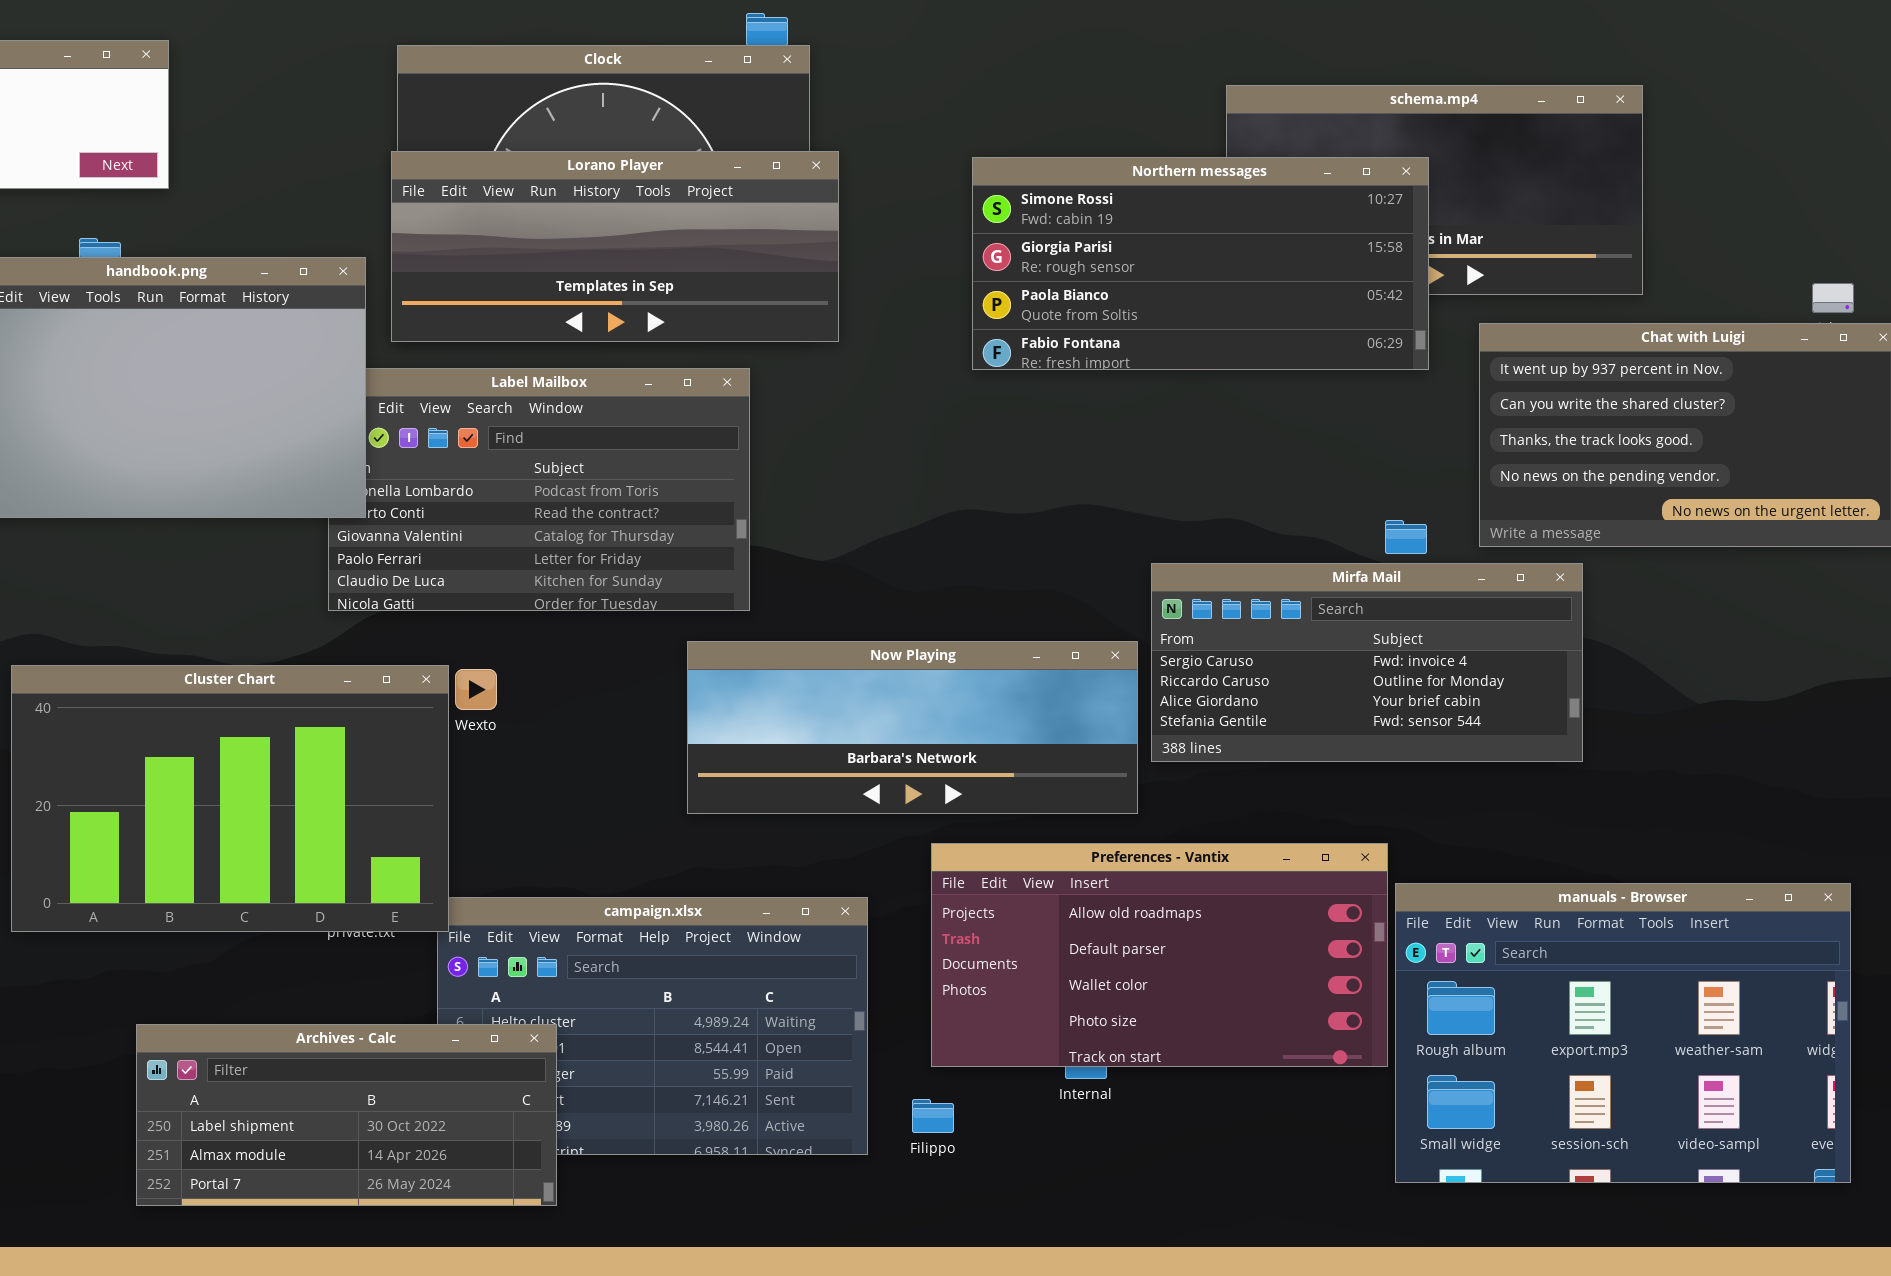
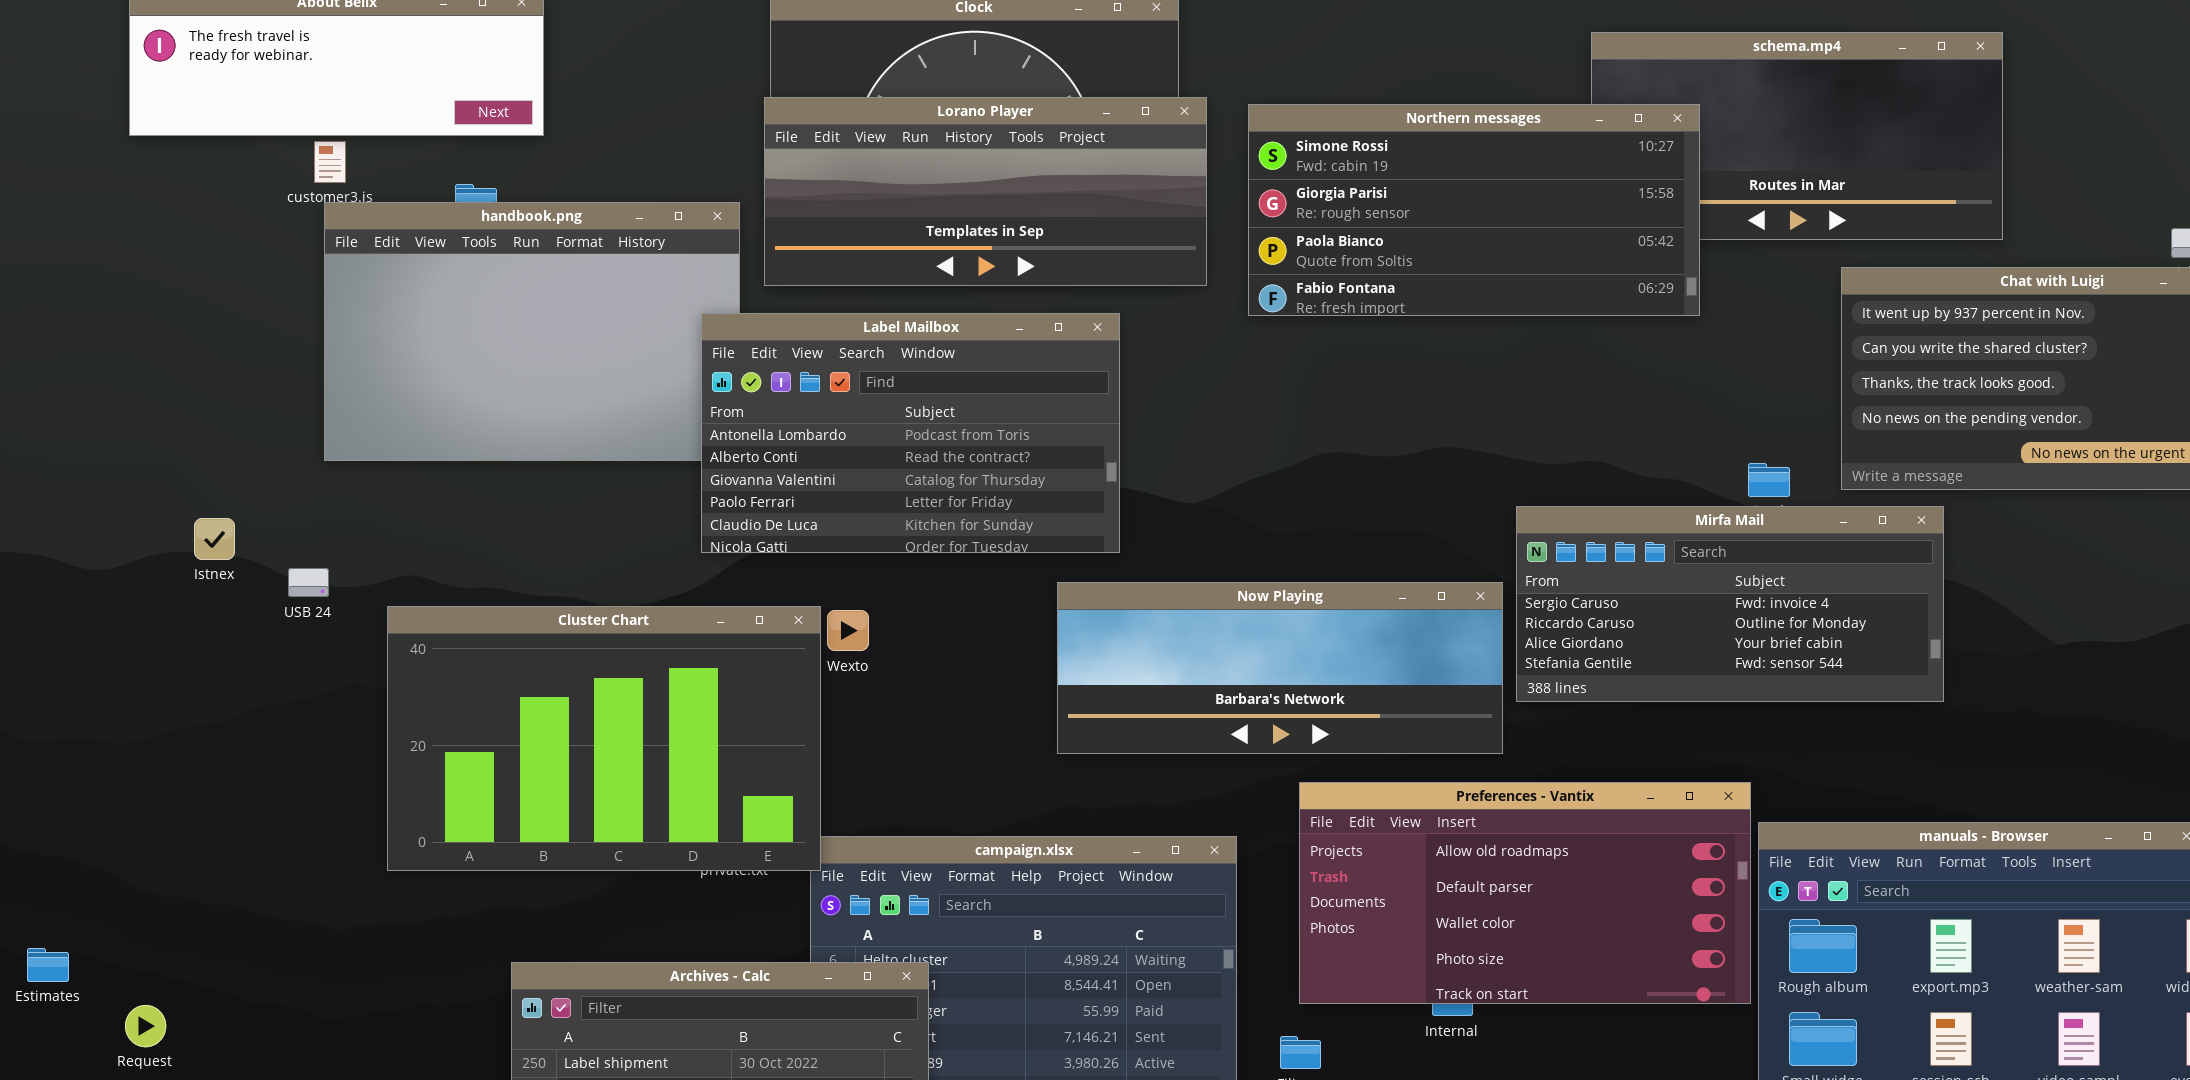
Northern messages: [972,157,1429,370] -> [1248,104,1700,316], moved
Label Mailbox: [328,368,750,611] -> [701,313,1120,553], raised

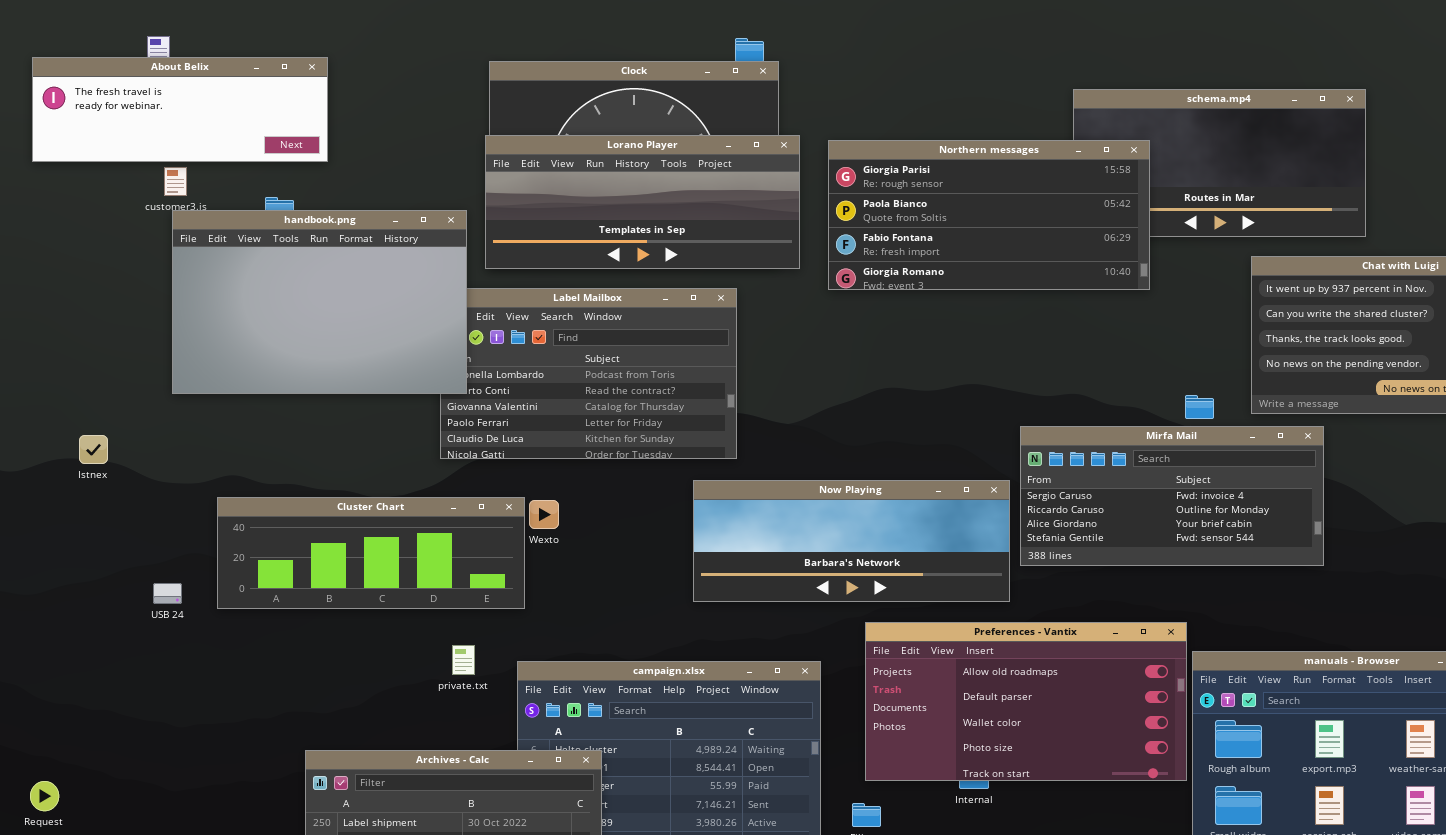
Northern messages: [1248,104,1700,316] -> [828,140,1150,290], scrolled down 1 row
handbook.png: [324,202,740,461] -> [172,210,467,394], raised
USB 24: [288,568,329,597] -> [153,583,182,604], moved
Cluster Chart: [387,606,821,871] -> [217,497,525,609], resized

